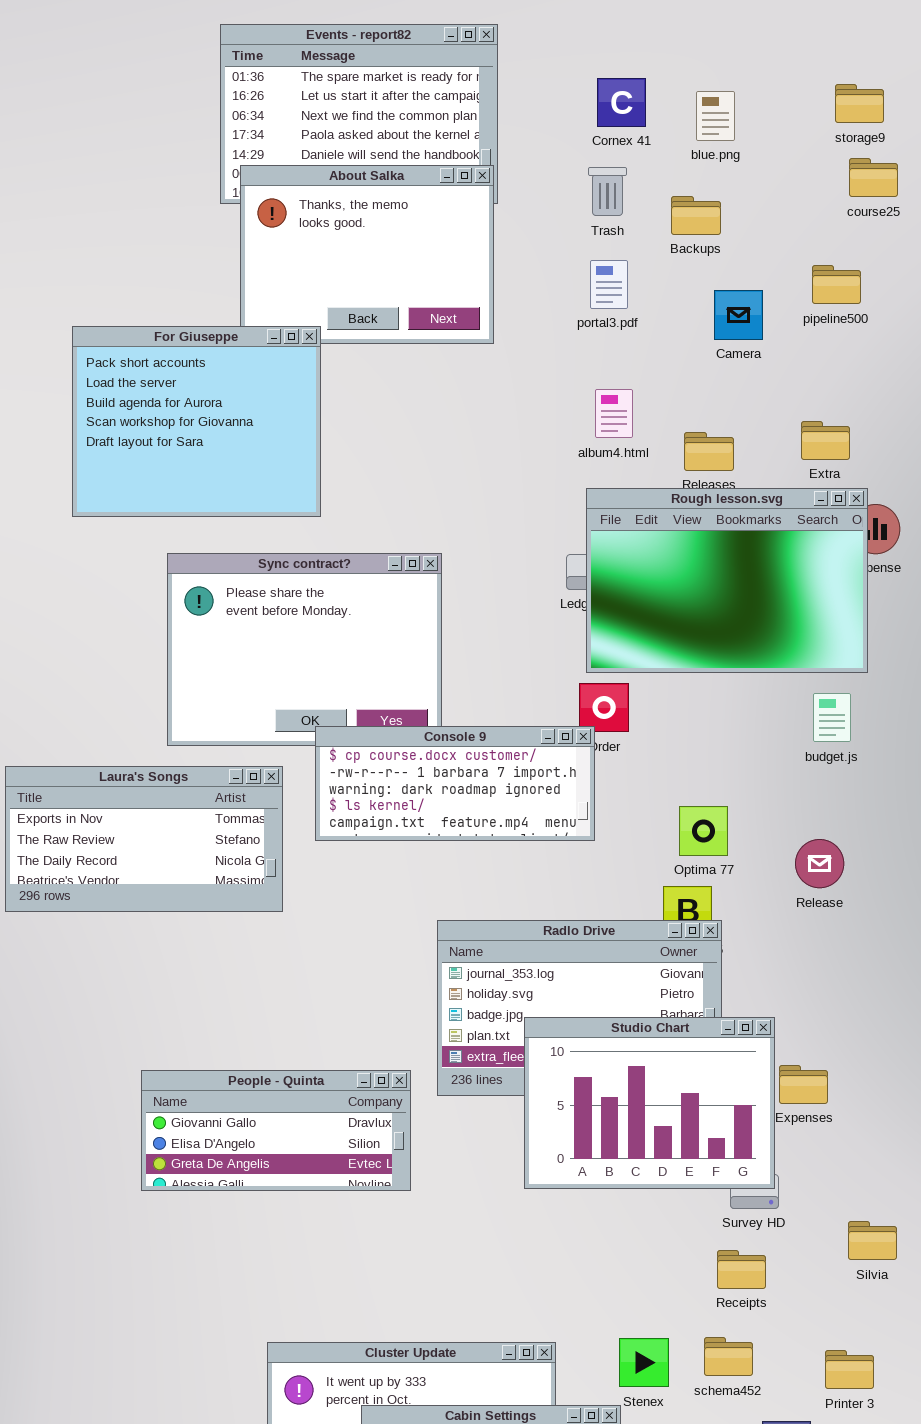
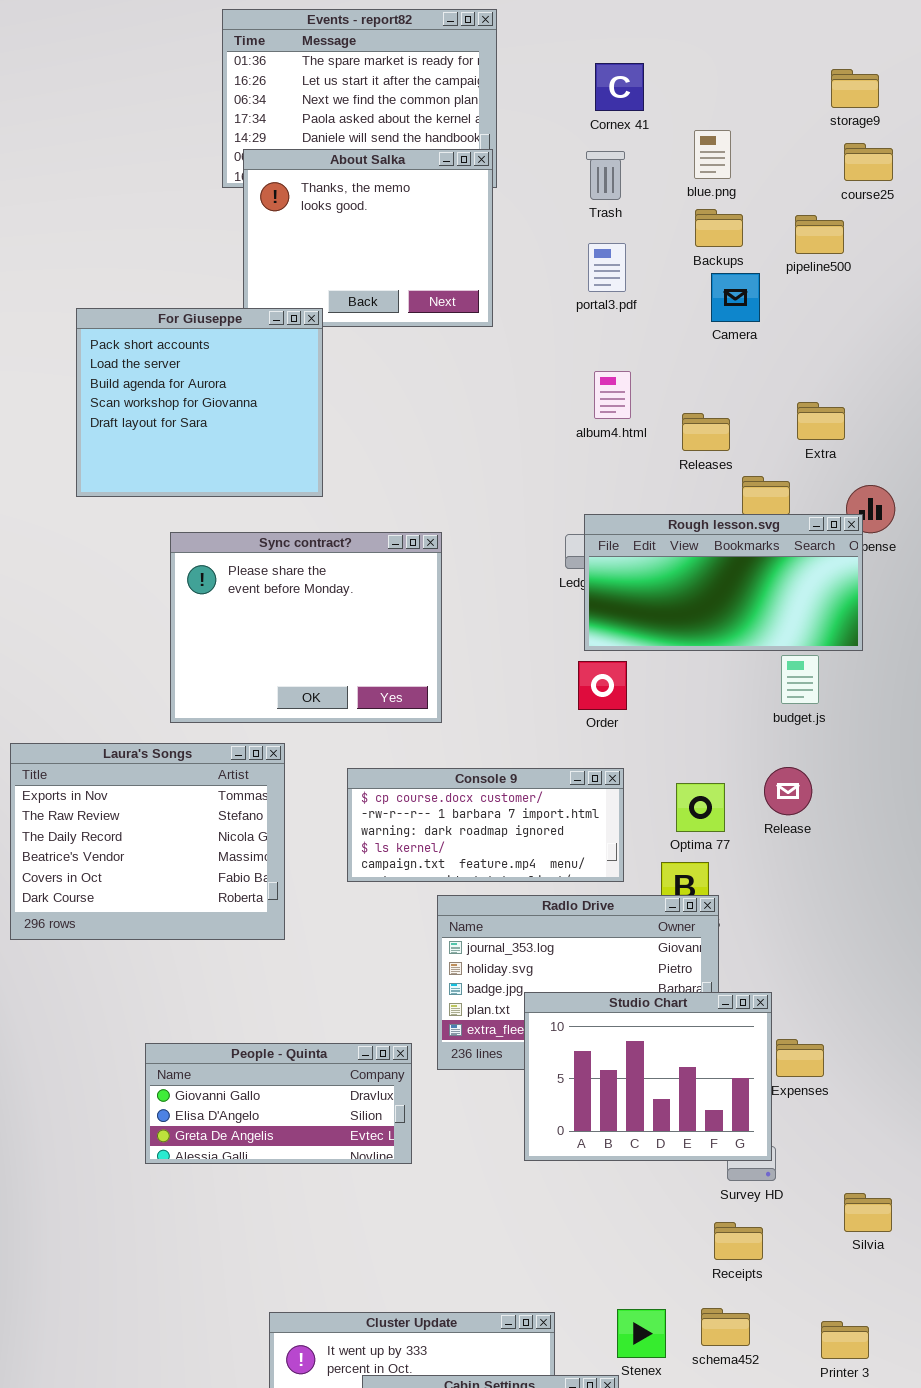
blue.png: [696,91,735,141] -> [694,130,731,179], moved
Backups: [671,196,721,235] -> [695,209,743,247], moved
pipeline500: [812,265,861,304] -> [795,215,844,254], moved
Rough lesson.svg: [586,488,868,673] -> [584,514,863,651], resized
budget.js: [813,693,851,742] -> [781,655,819,704], moved
Console 9: [315,726,595,841] -> [347,768,624,882], moved
Laura's Songs: [5,766,283,912] -> [10,743,285,940], resized
Release: [795,839,844,888] -> [764,767,812,815], moved

